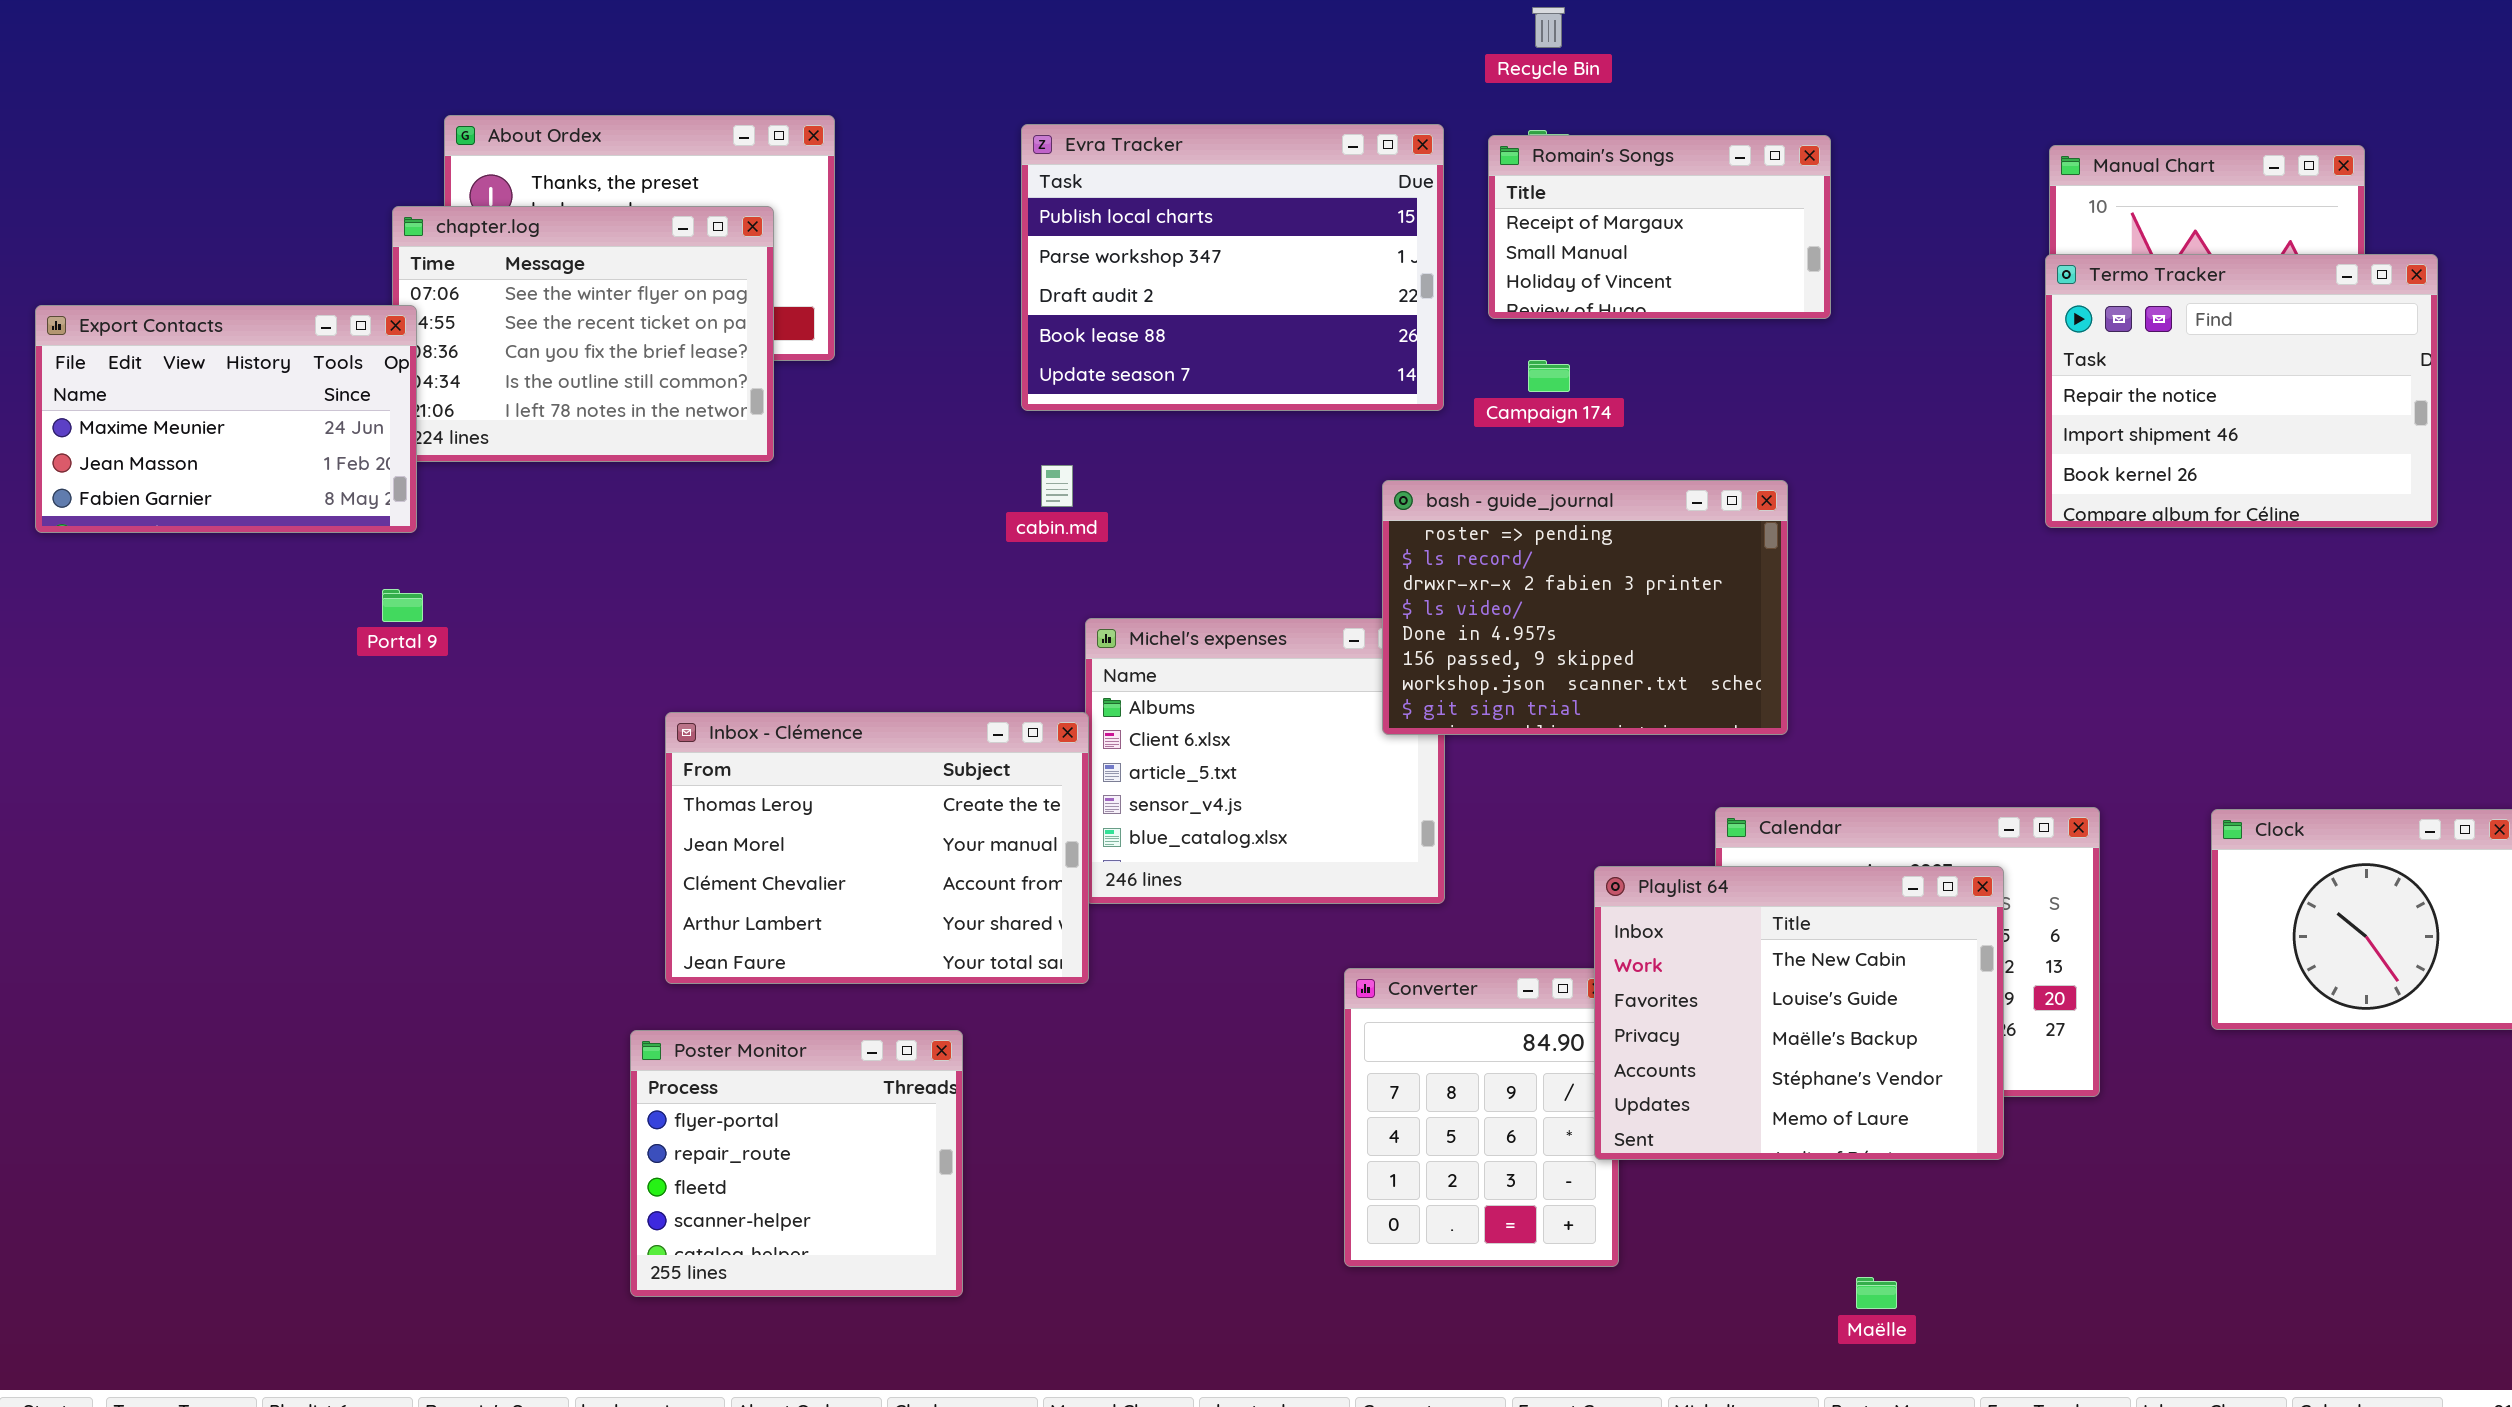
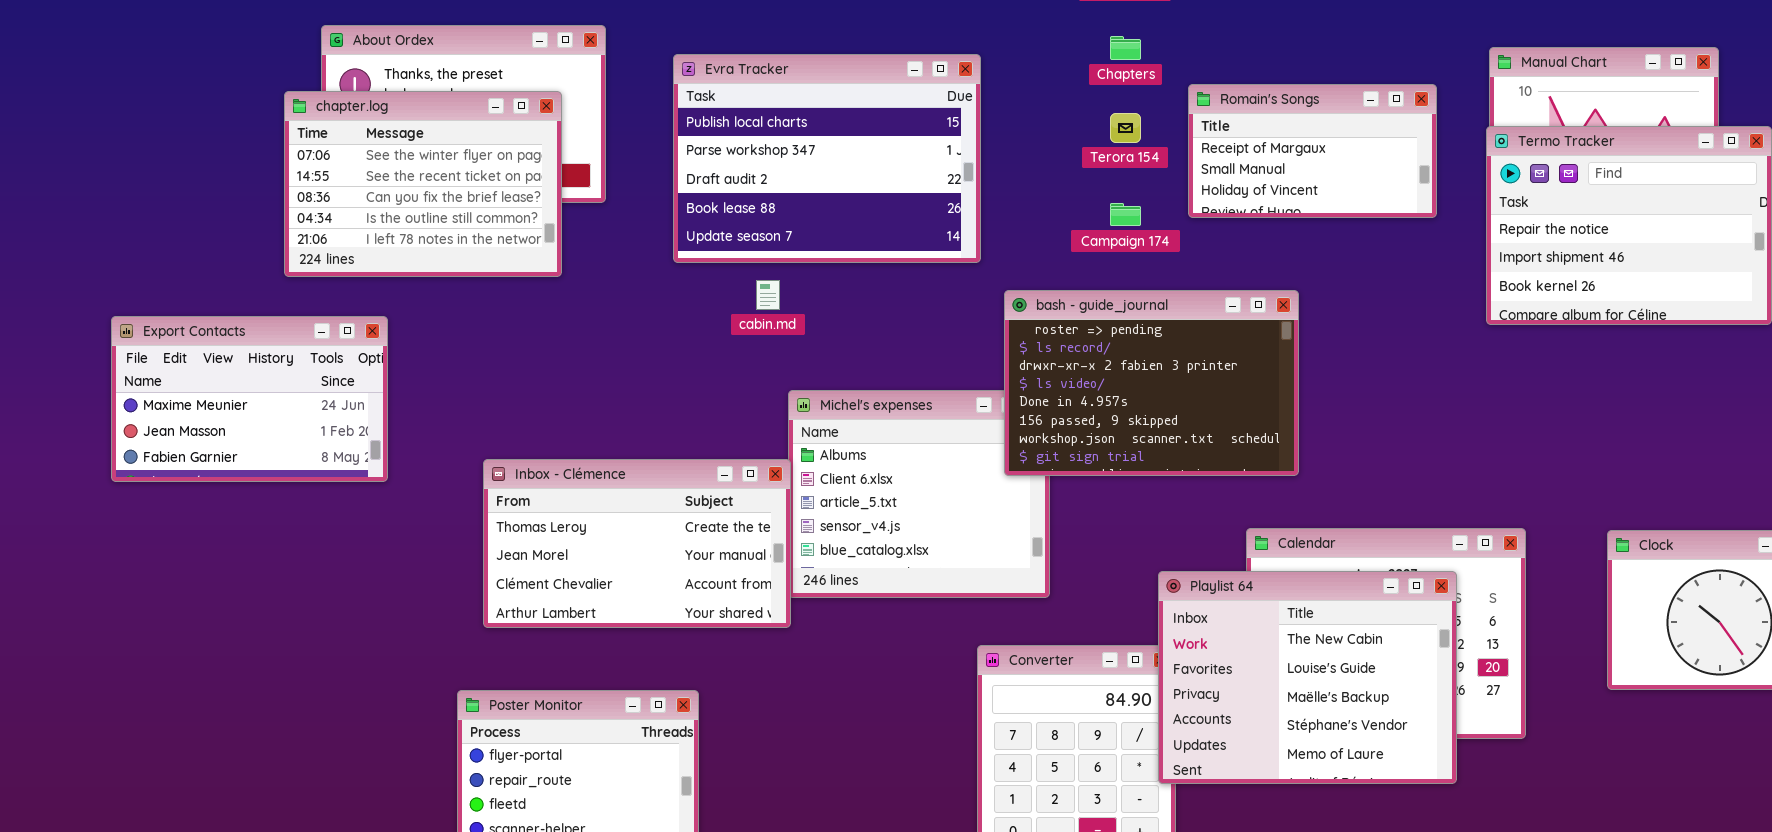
Evra Tracker: [1021,124,1444,411] -> [673,54,981,263], moved
Romain's Songs: [1488,135,1831,319] -> [1188,84,1437,218], moved
Export Contacts: [35,305,417,533] -> [111,316,388,482], moved
Inbox - Clémence: [665,712,1089,984] -> [483,459,791,628], resized

